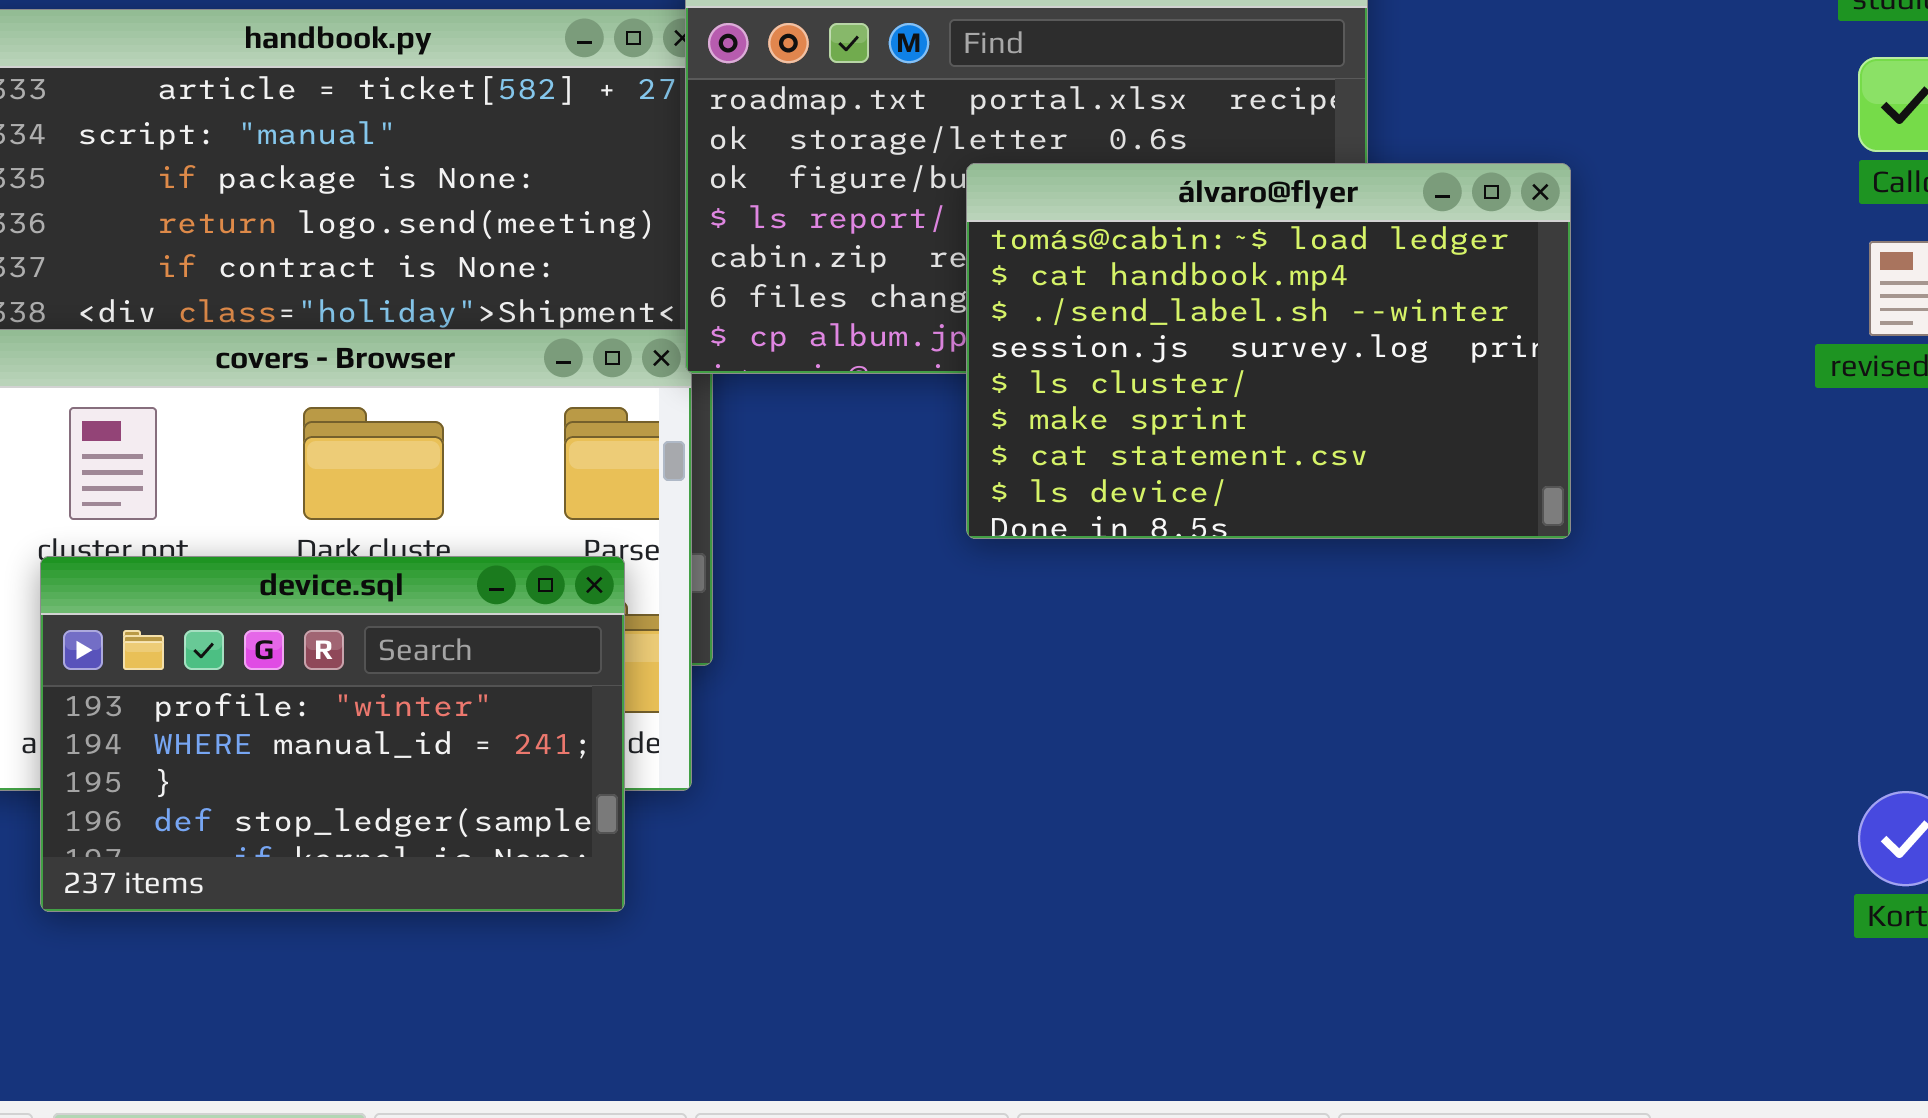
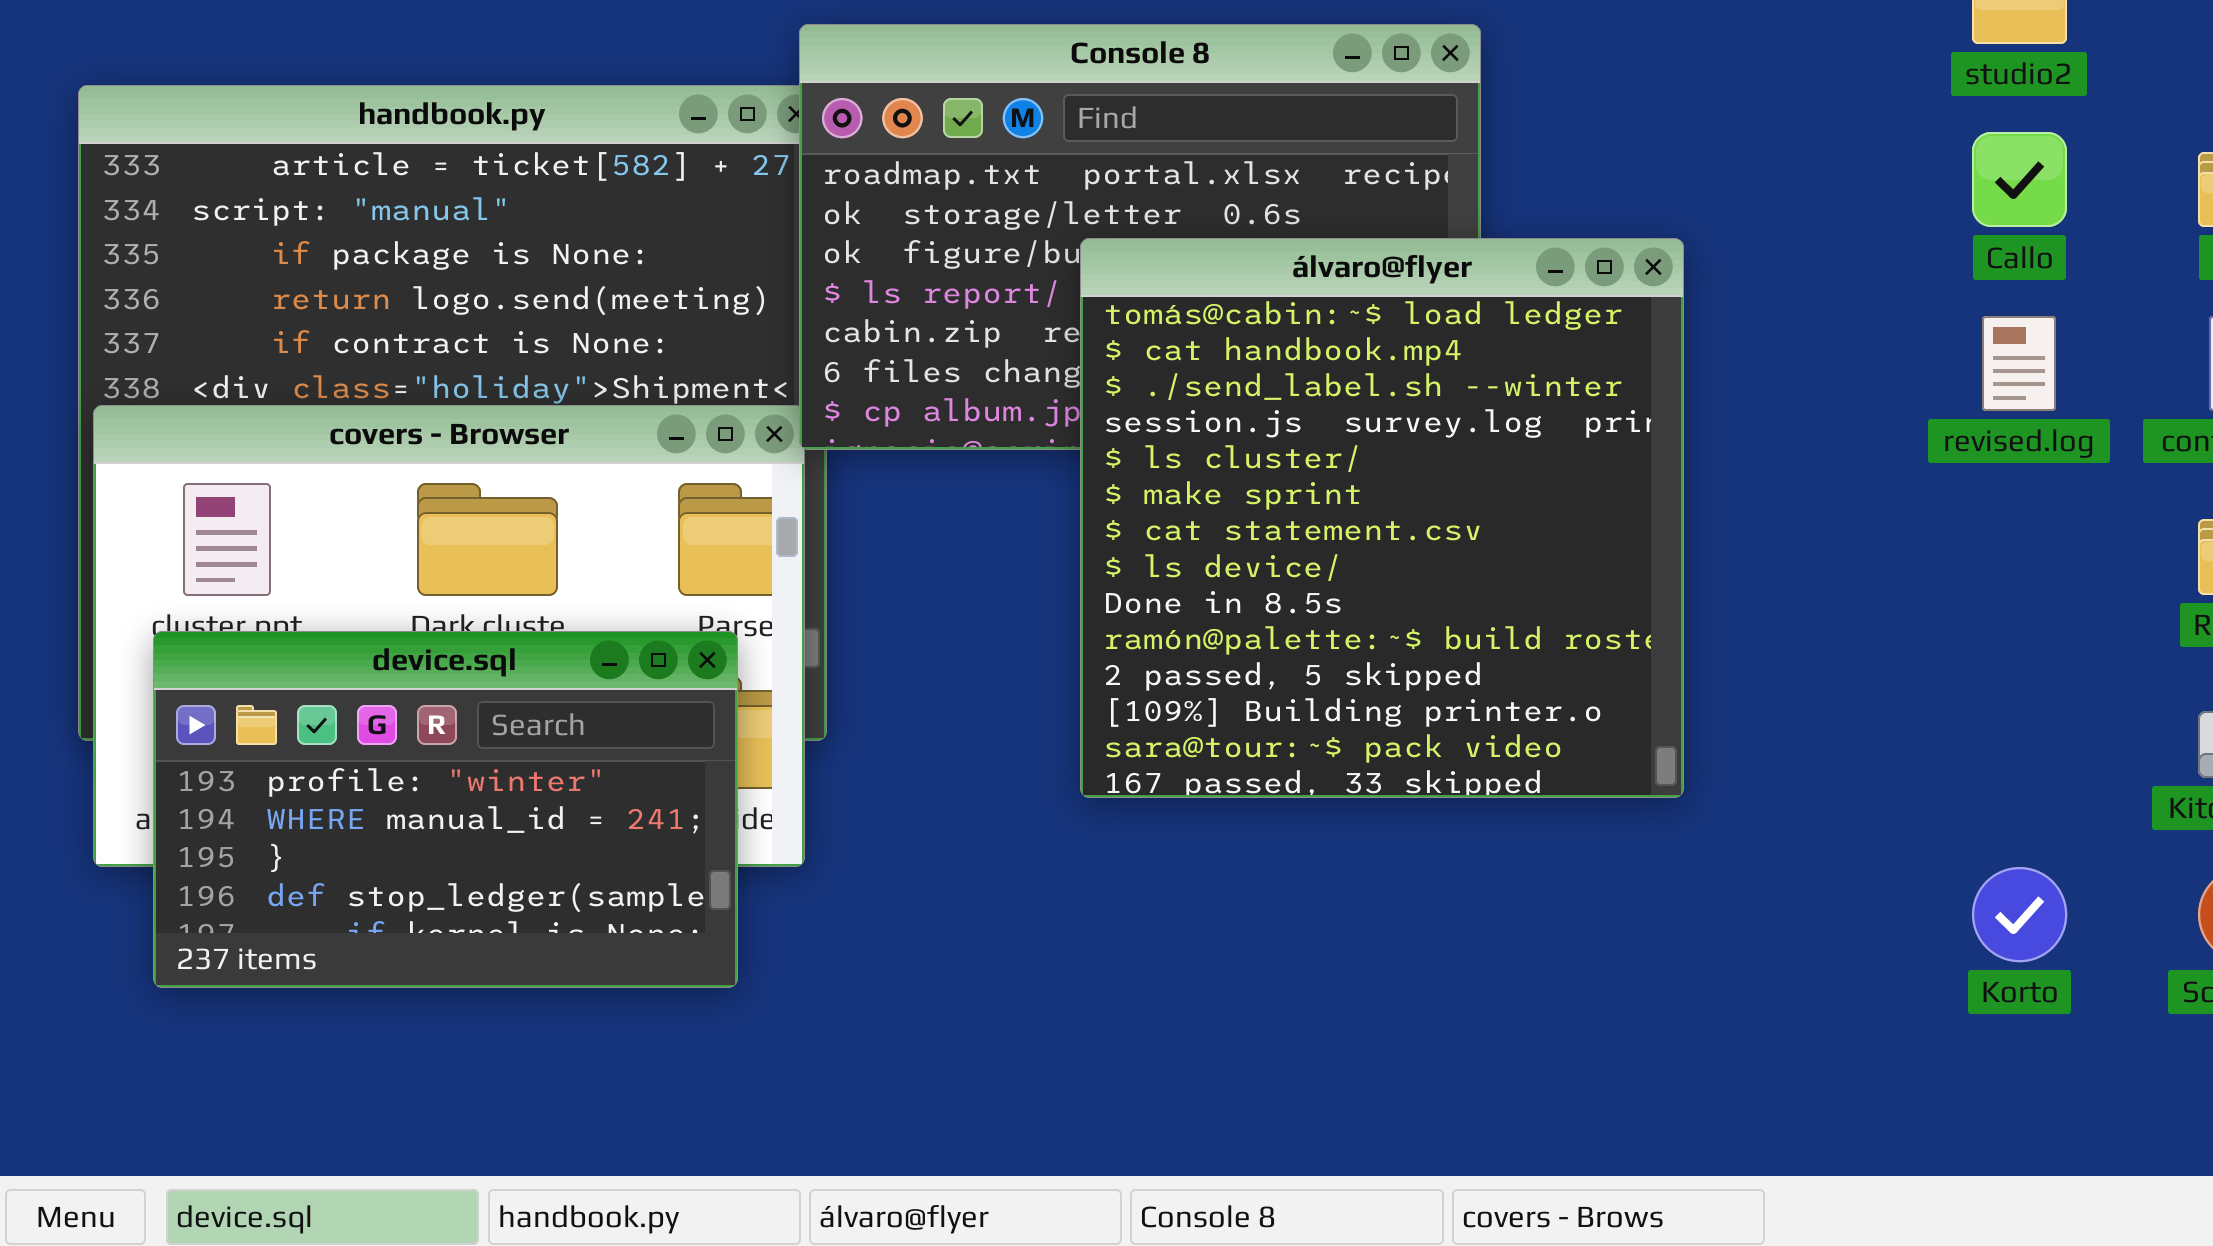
álvaro@flyer: [966,163,1571,539] -> [1080,238,1684,798], resized

